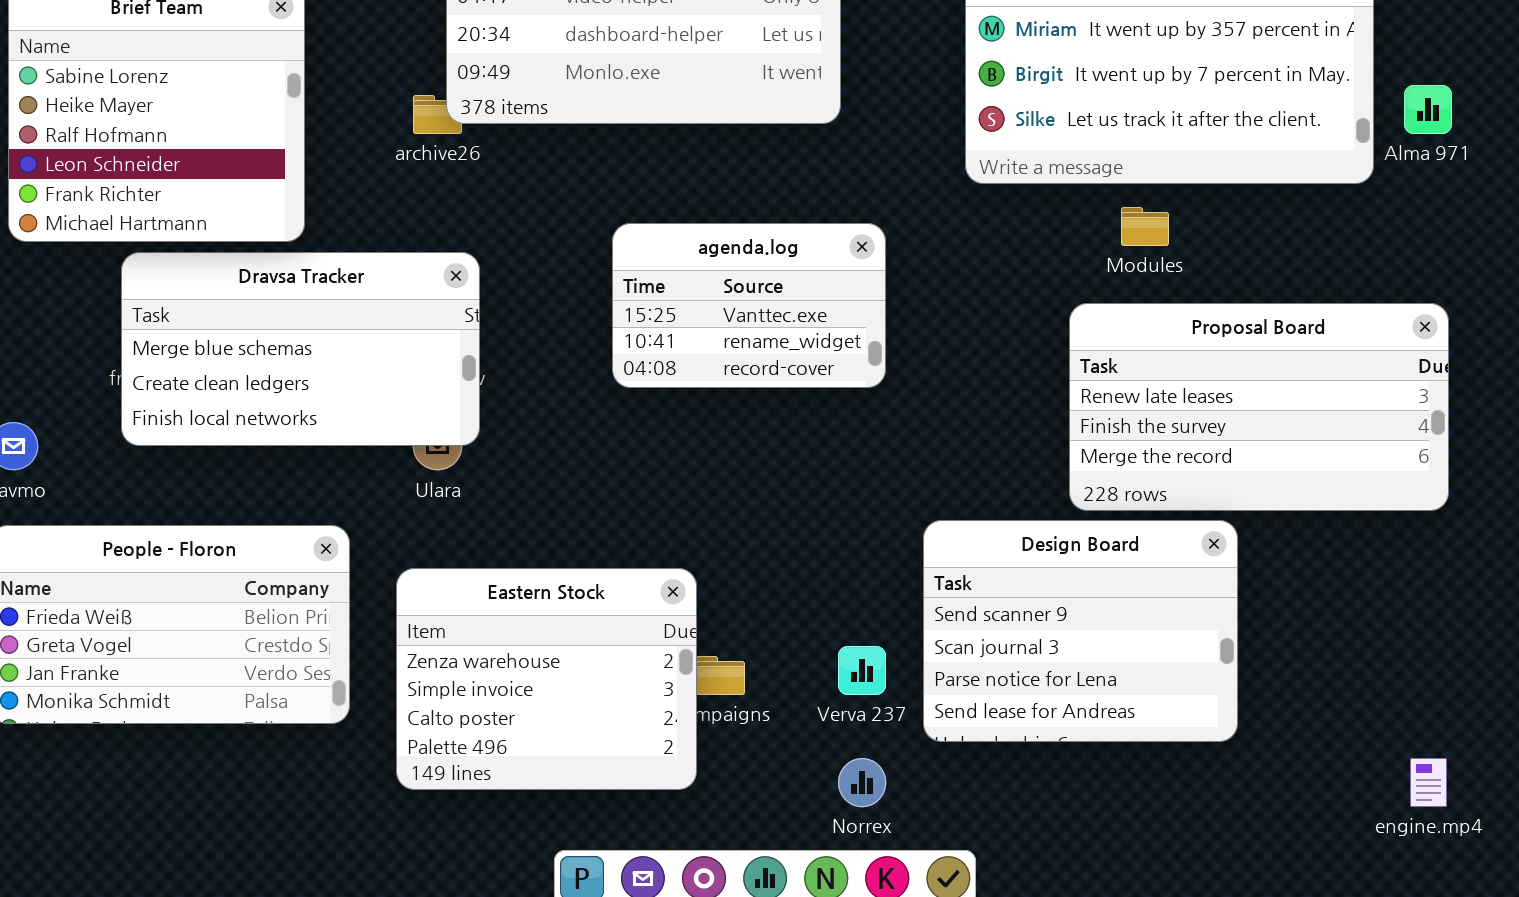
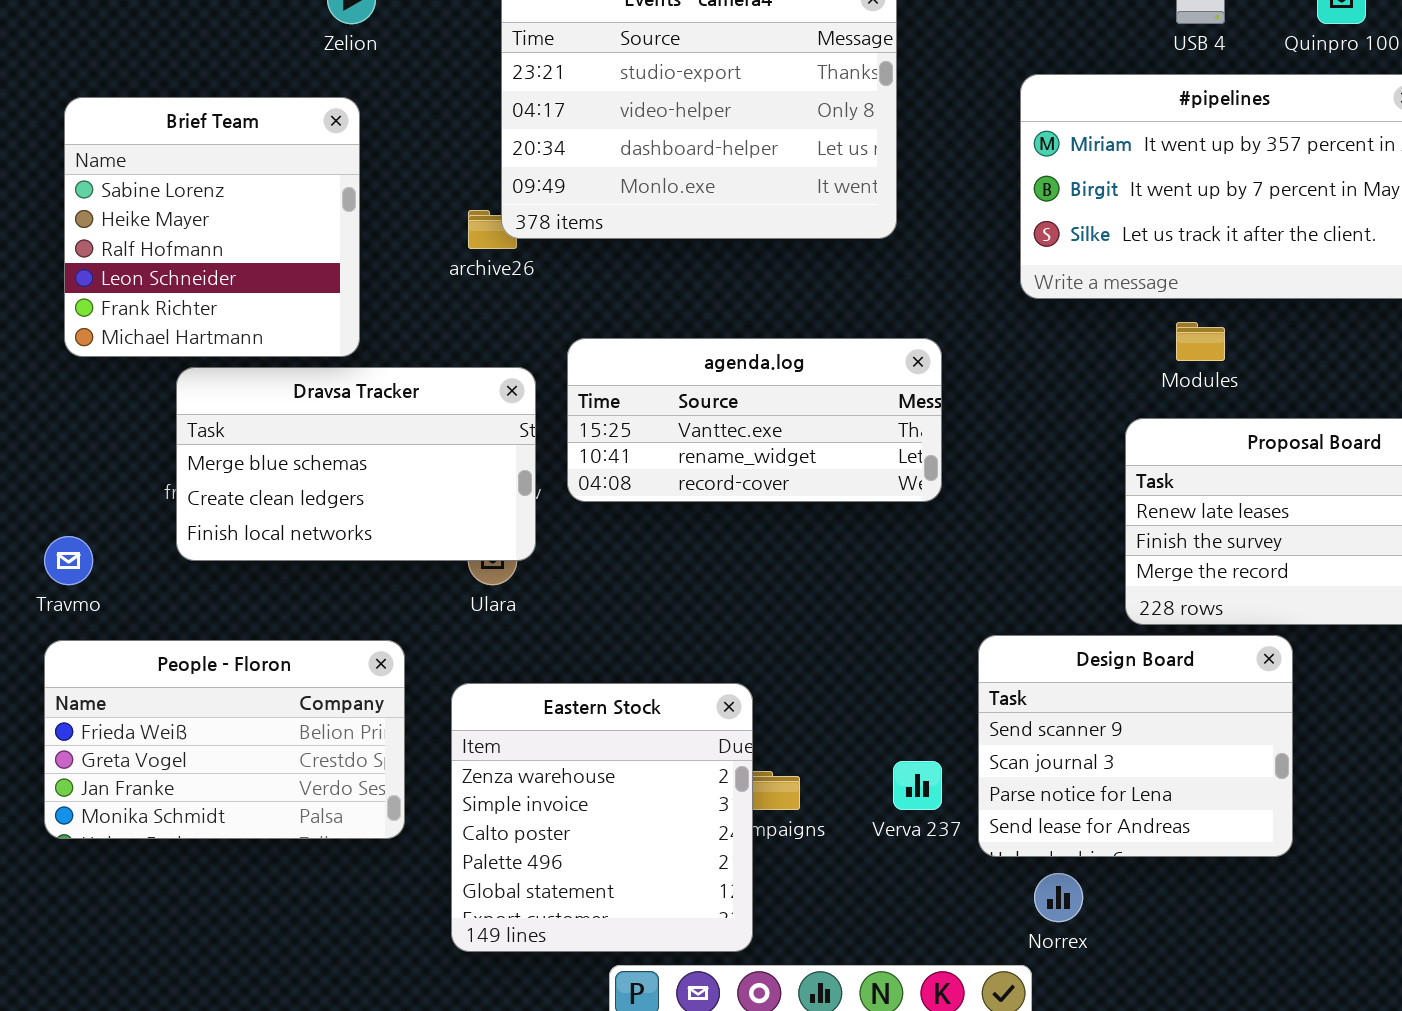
agenda.log: [612,223,886,388] -> [567,338,942,502], resized
Eastern Stock: [396,568,697,790] -> [451,683,753,952], resized
Norrex: [838,758,886,807] -> [1034,873,1083,922], moved

